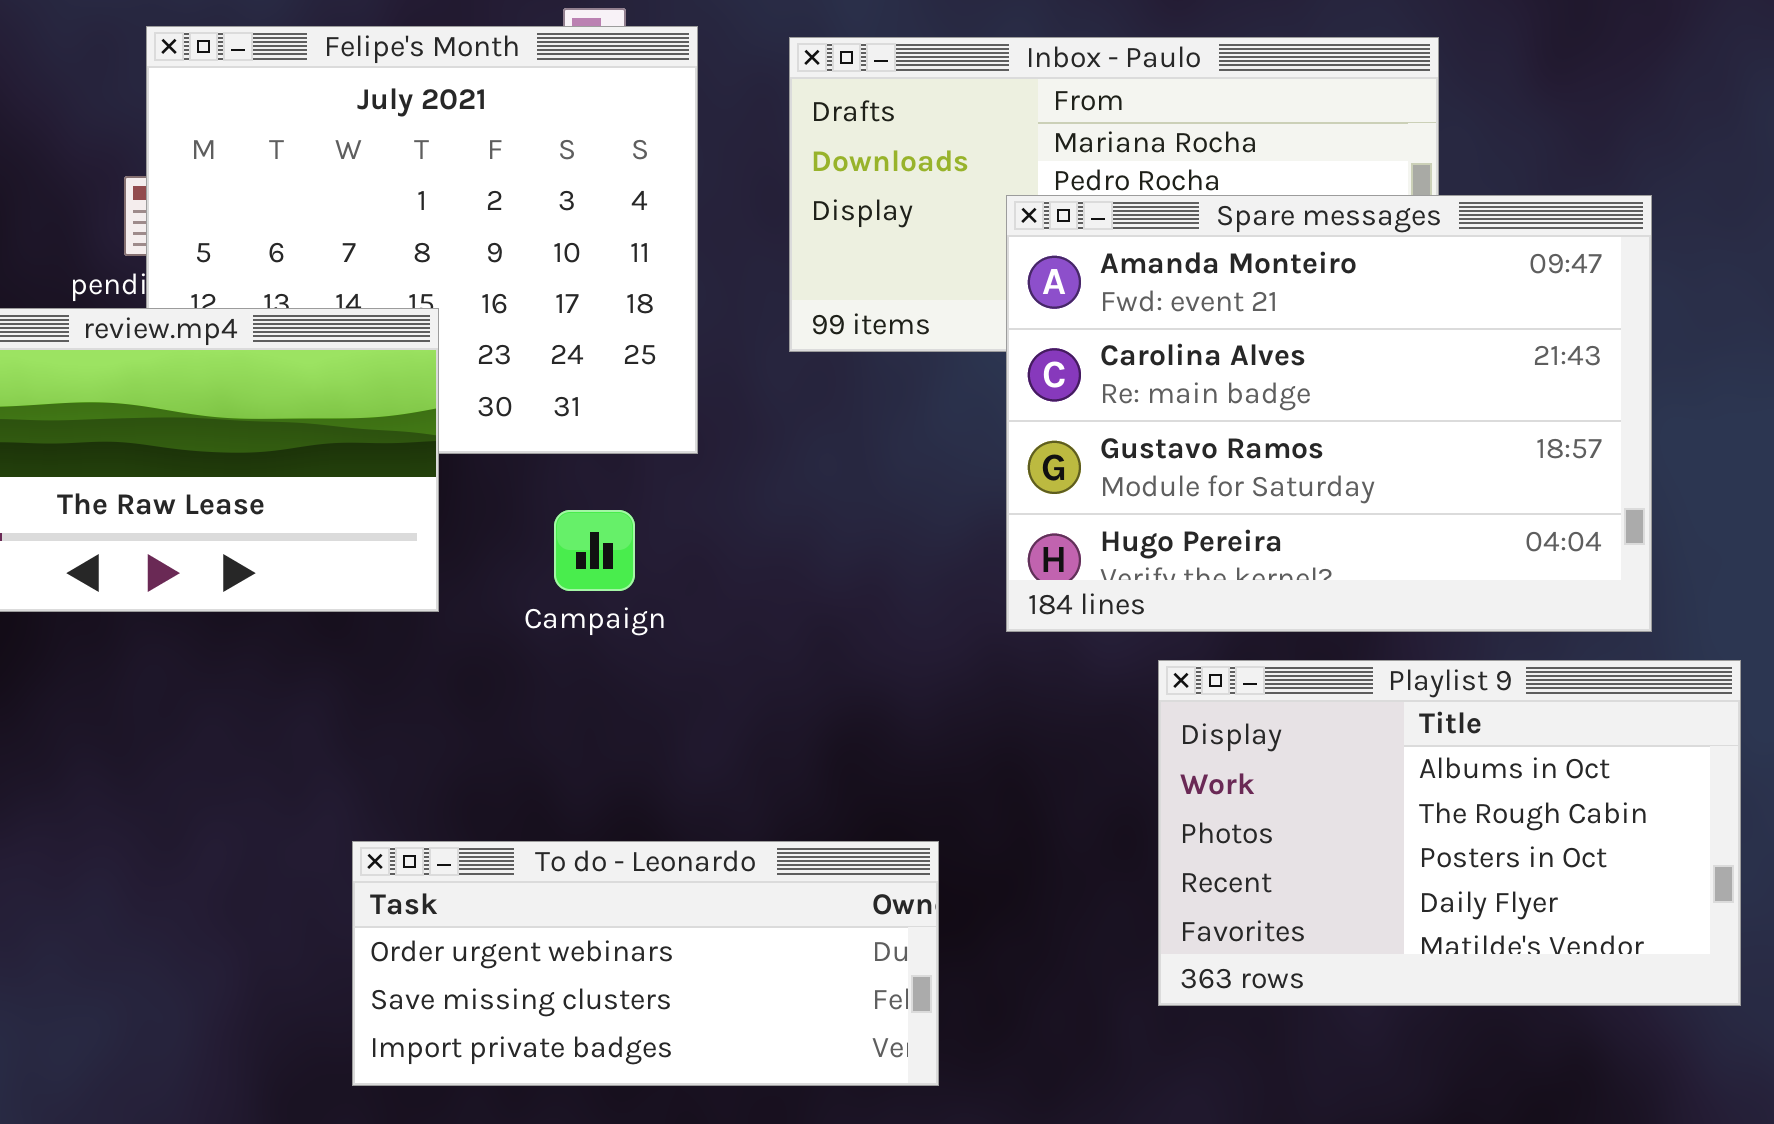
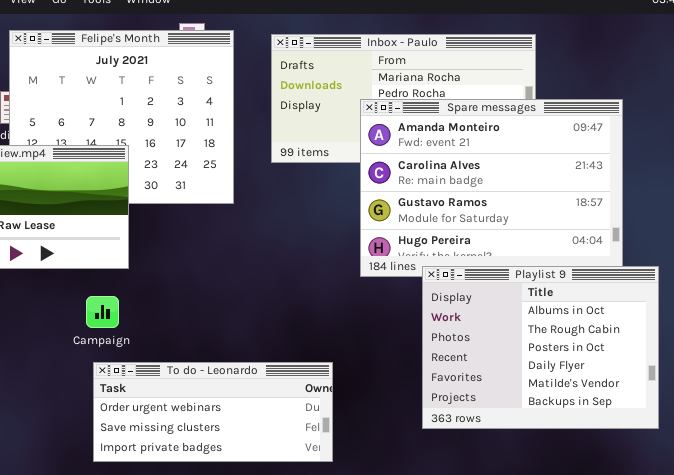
Campaign: [554,510,635,591] -> [86,296,119,328], moved
Playlist 9: [1158,660,1741,1006] -> [422,266,659,429], resized

